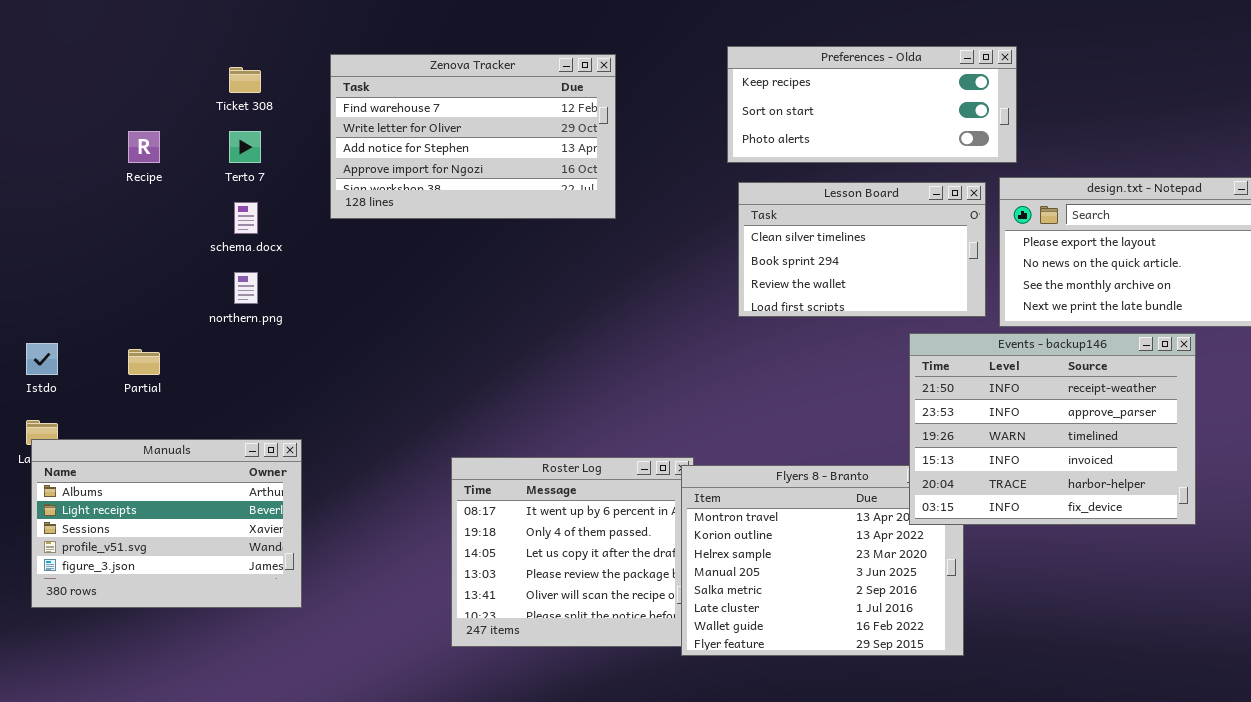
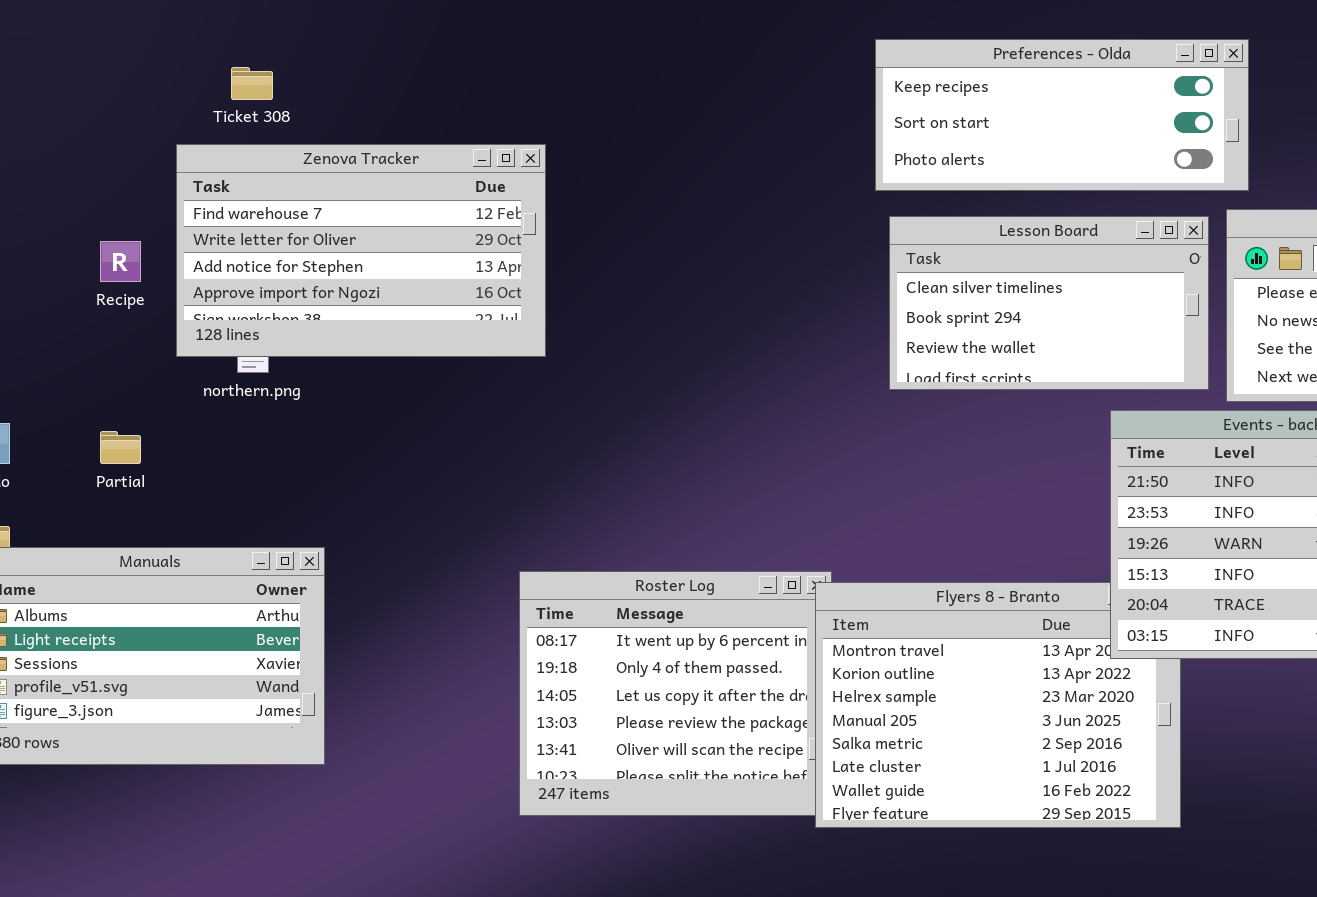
Zenova Tracker: [330,54,616,219] -> [176,144,546,357], moved
Recipe: [128,131,160,163] -> [100,241,141,282], moved

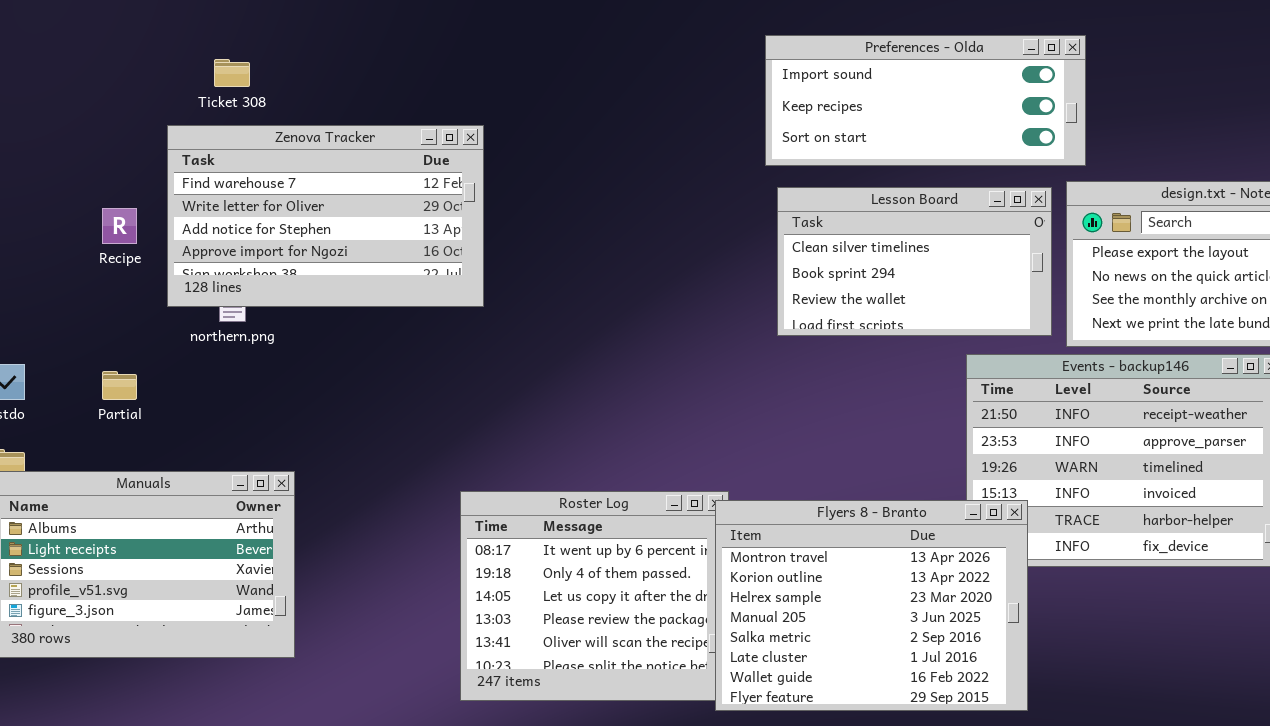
Preferences - Olda: [875,39,1249,191] -> [765,35,1086,166], scrolled up 1 row
Flyers 8 - Branto: [815,582,1181,828] -> [715,500,1028,711], raised

